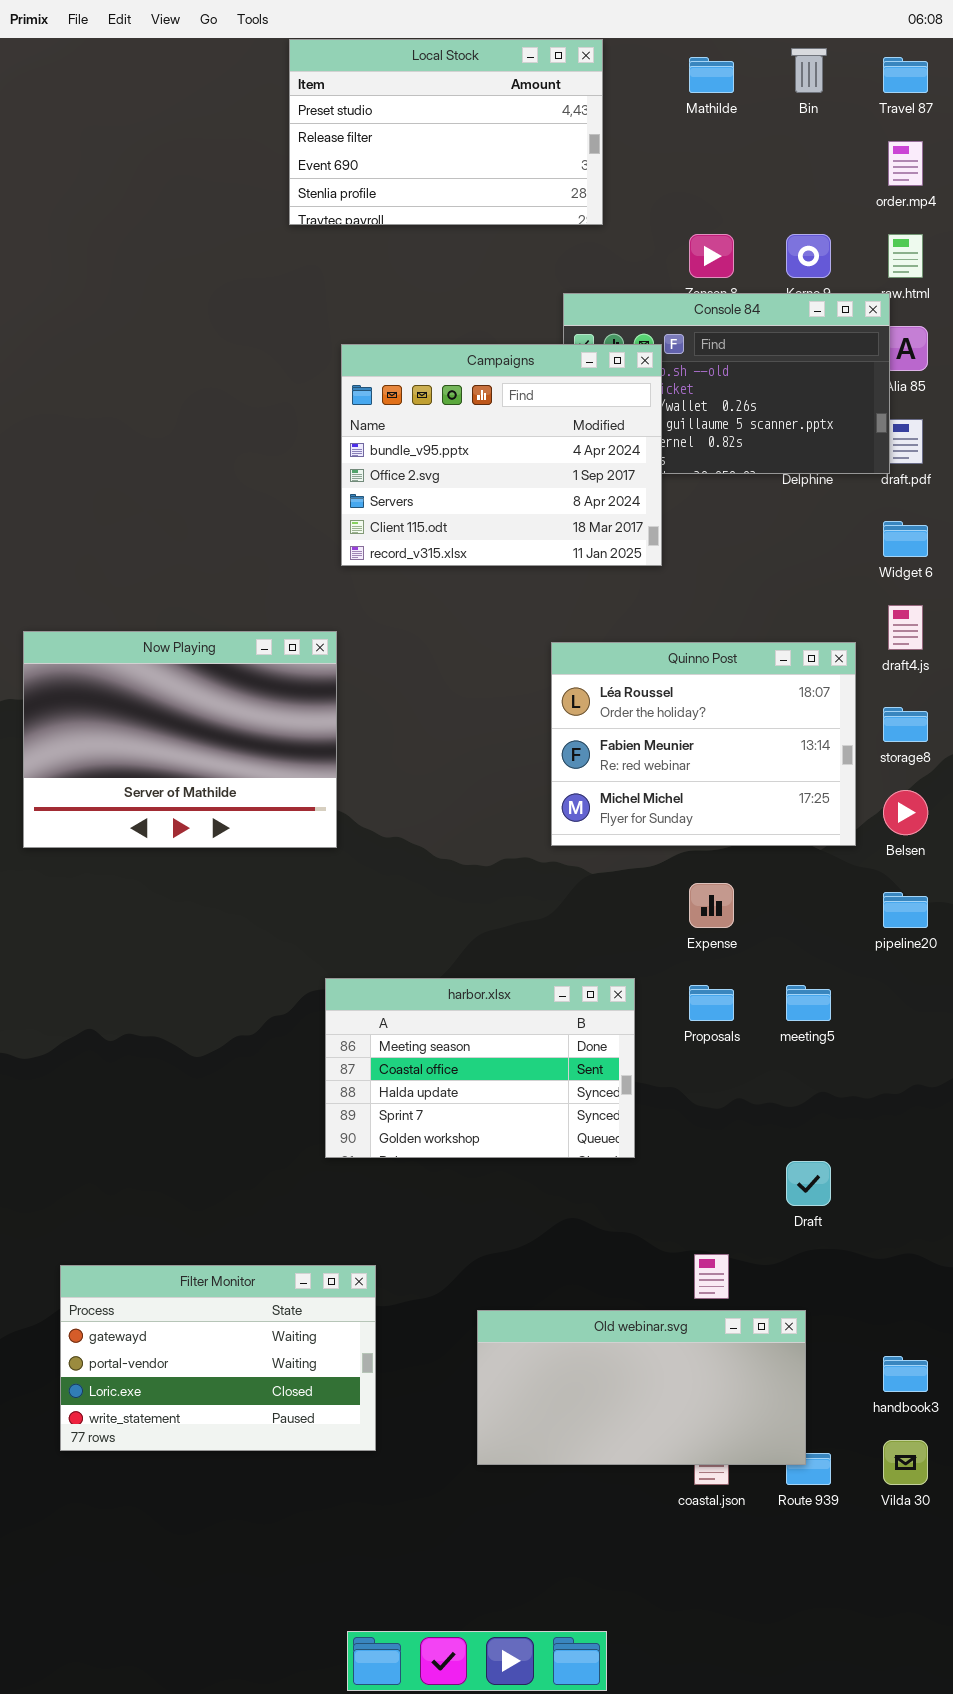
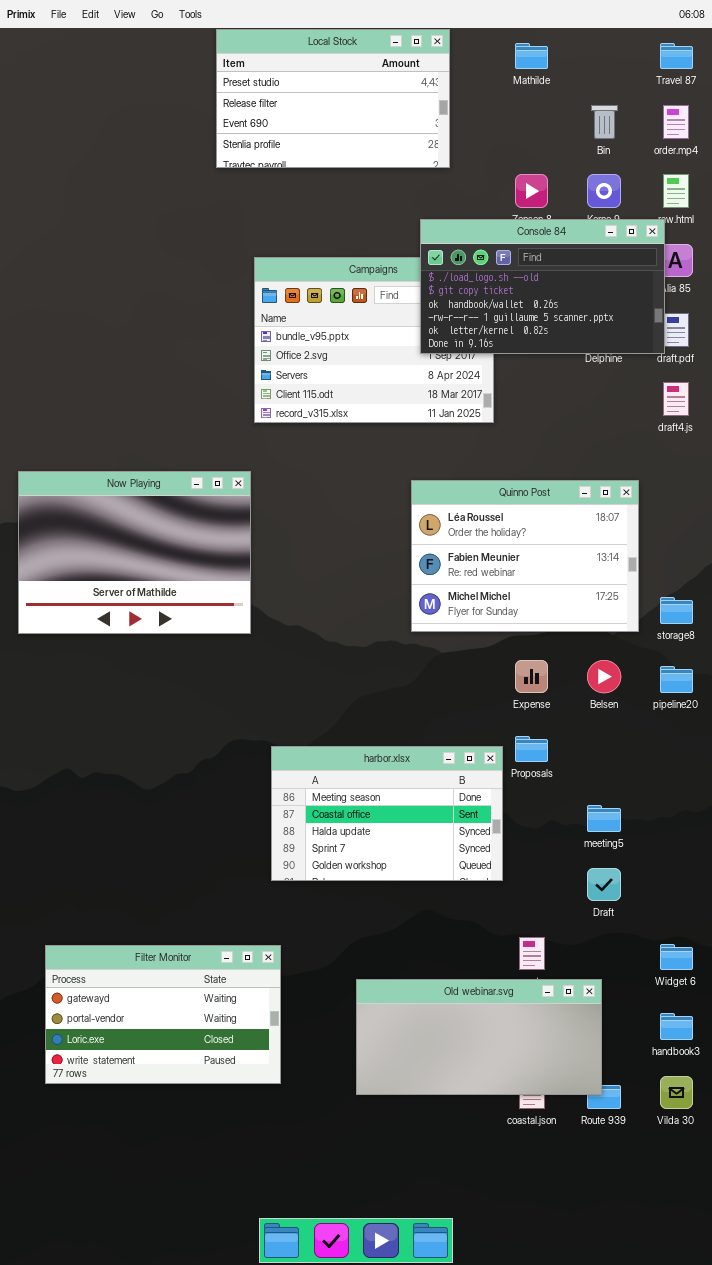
Bin: [791,48,827,93] -> [591,105,618,139], moved
Console 84: [563,293,890,474] -> [420,219,665,354], raised
Widget 6: [883,521,928,557] -> [660,944,693,970], moved
draft4.js: [888,605,923,650] -> [663,382,689,416], moved
storage8: [883,707,928,742] -> [660,597,693,624], moved
Belsen: [883,790,928,835] -> [587,660,621,693], moved
harbor.xlsx: [325,978,635,1158] -> [271,746,503,881], moved
meeting5: [786,985,831,1021] -> [587,805,621,832], moved

